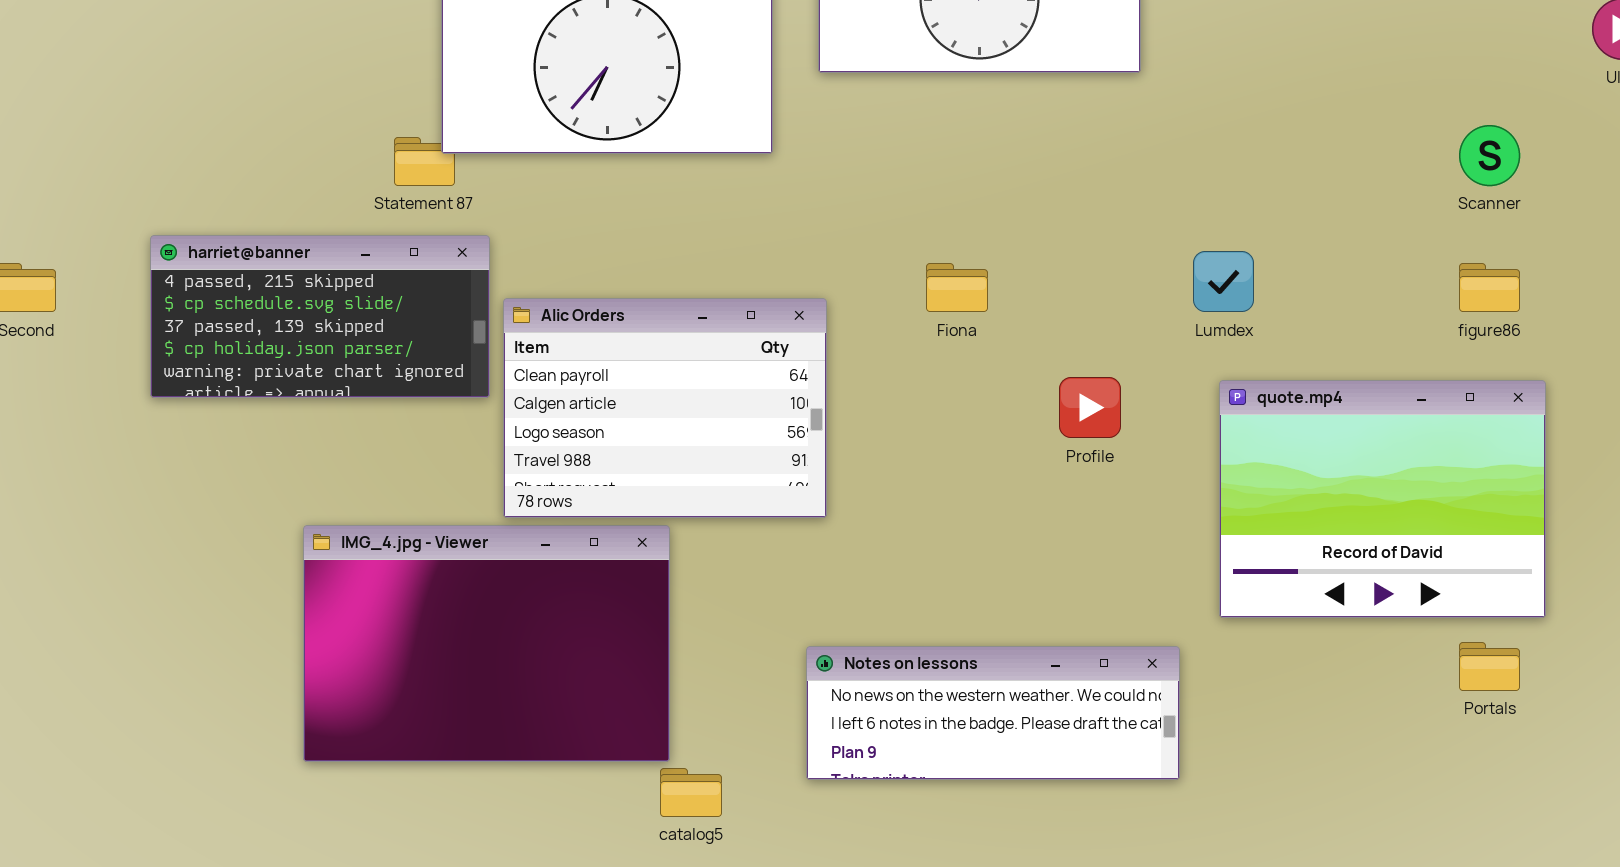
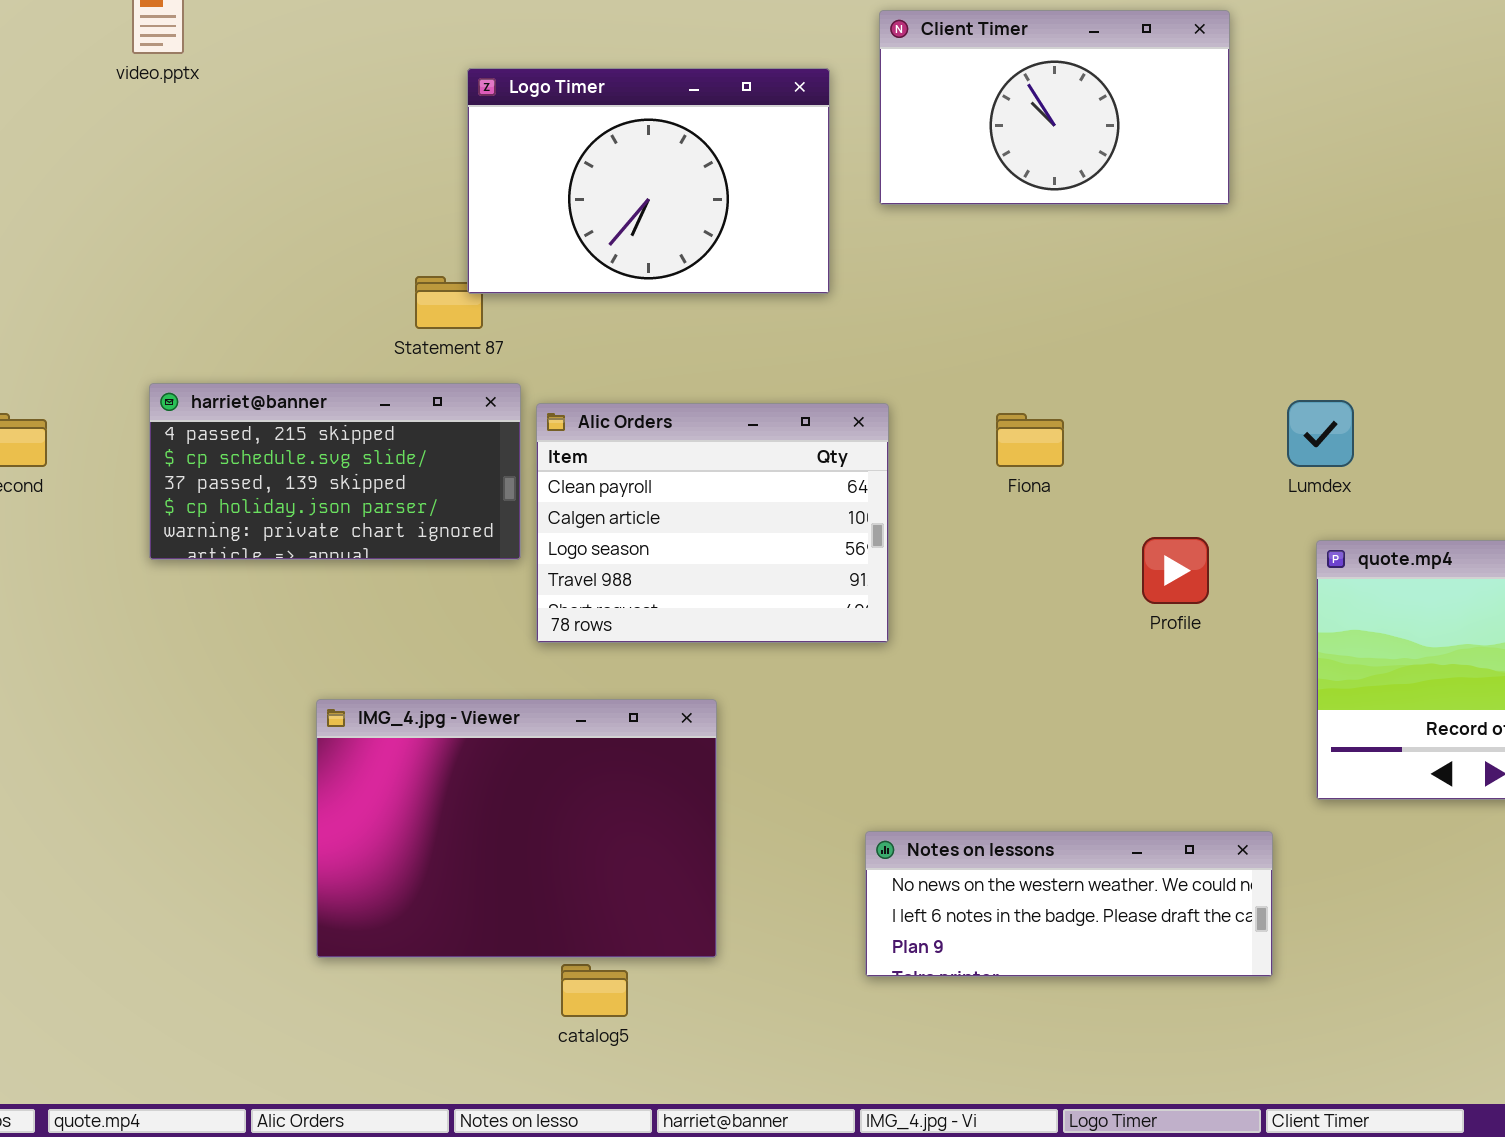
Alic Orders: [503,298,827,518] -> [536,403,889,643], moved
catalog5: [660,768,722,817] -> [561,964,628,1017], moved

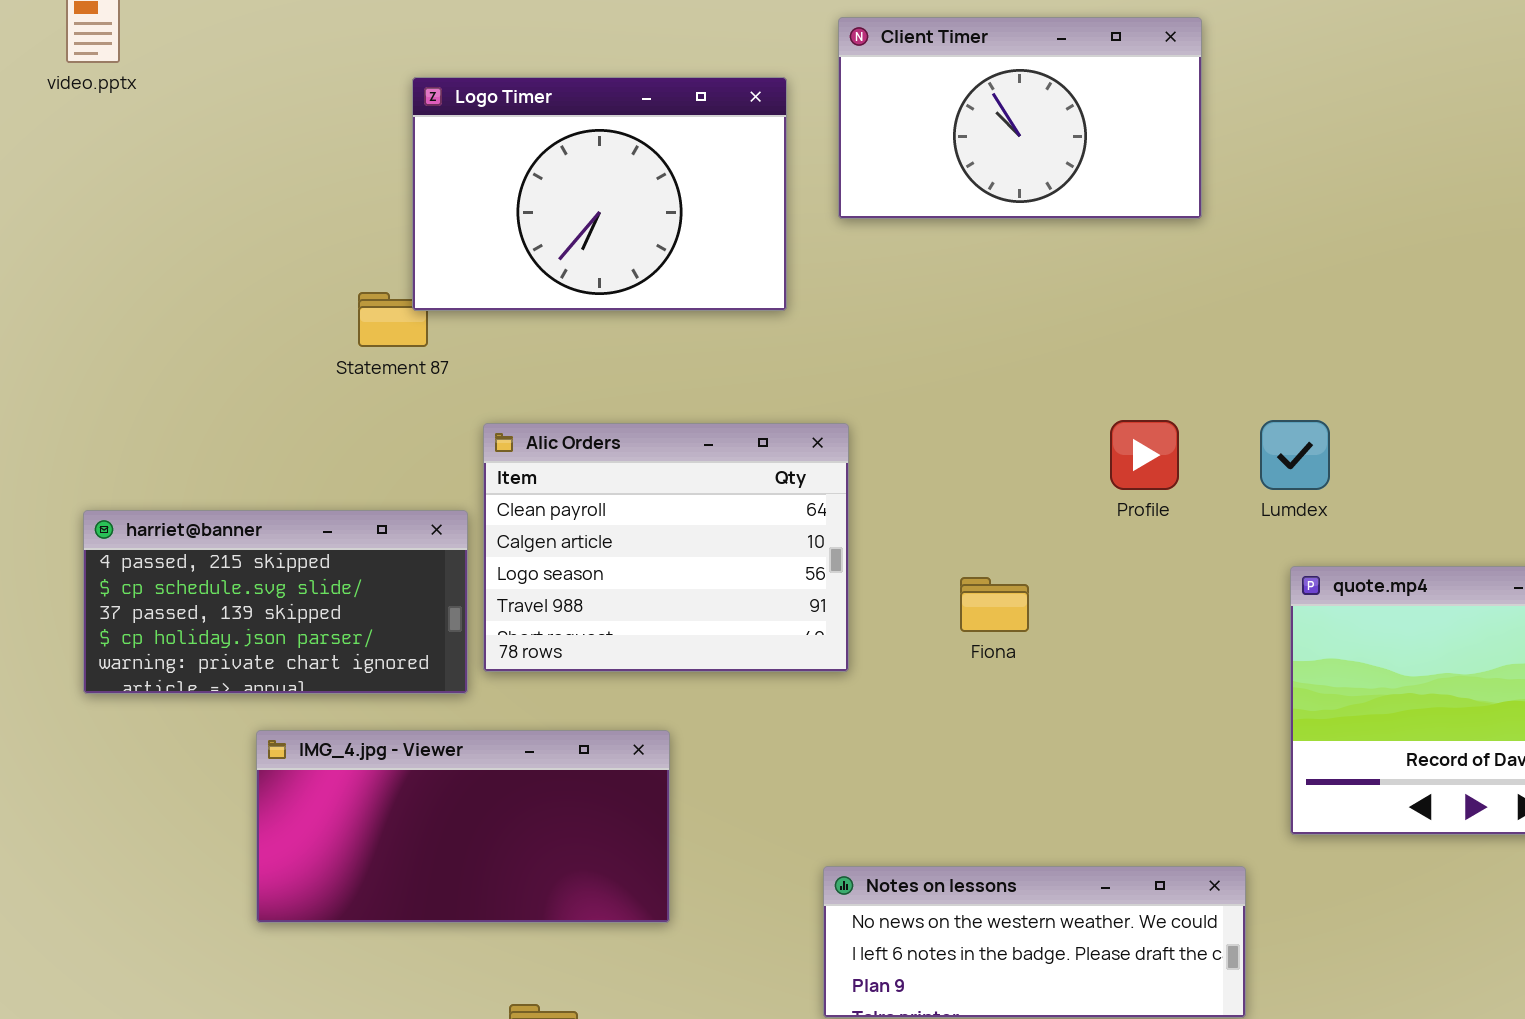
harriet@banner: [149,383,521,560] -> [83,510,468,694], moved
Fiona: [996,413,1064,467] -> [960,577,1029,632], moved
Profile: [1142,537,1209,604] -> [1110,420,1179,490], moved
IMG_4.jpg - Viewer: [316,699,717,958] -> [256,730,670,923], resized

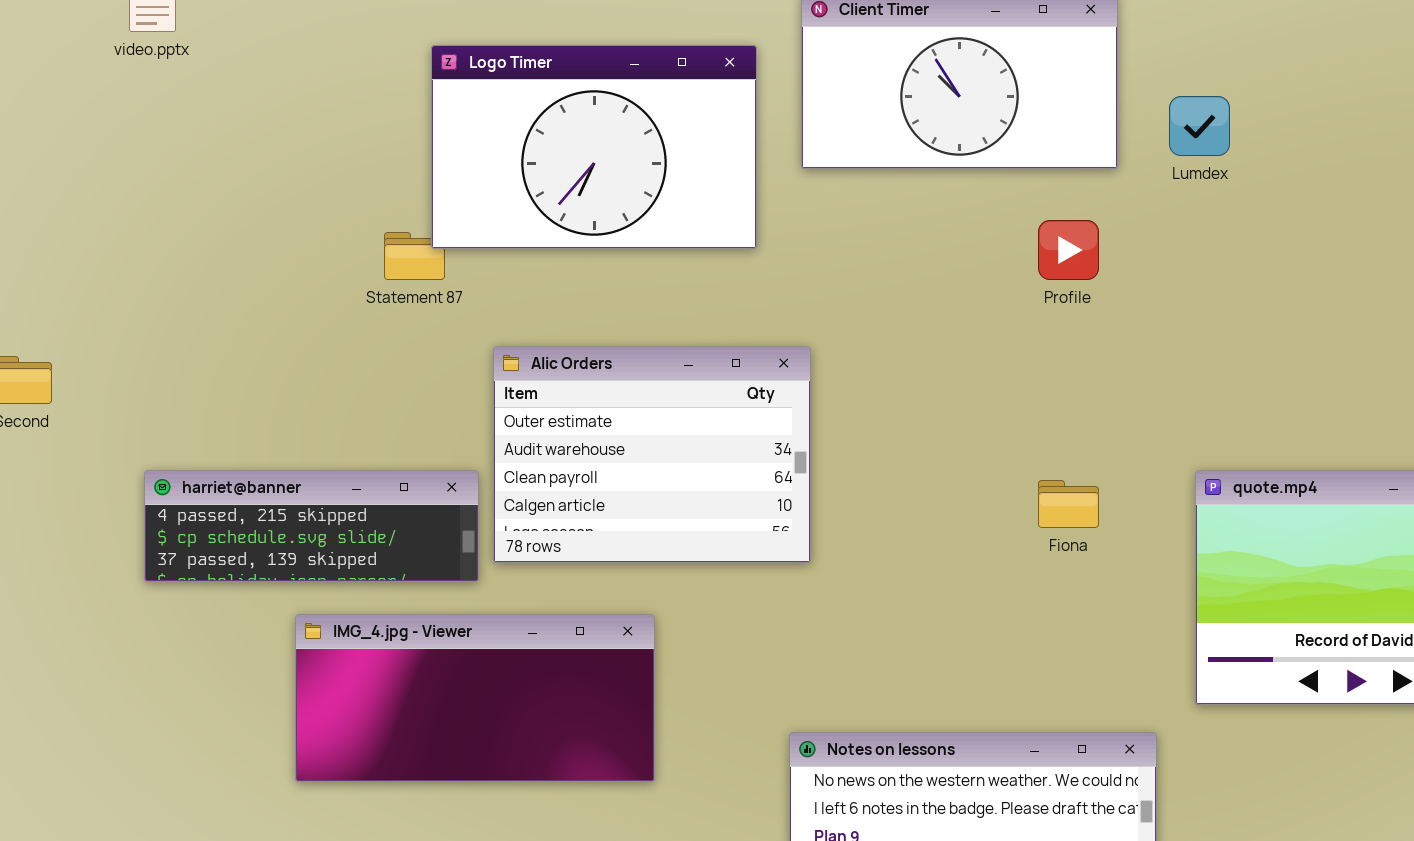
Profile: [1110,420,1179,490] -> [1038,220,1099,280], moved
Lumdex: [1260,420,1330,490] -> [1169,96,1230,156], moved
Alic Orders: [483,423,849,672] -> [493,346,811,563], scrolled up 2 rows
harriet@banner: [83,510,468,694] -> [144,470,479,582], resized
Fiona: [960,577,1029,632] -> [1038,480,1099,528], moved

